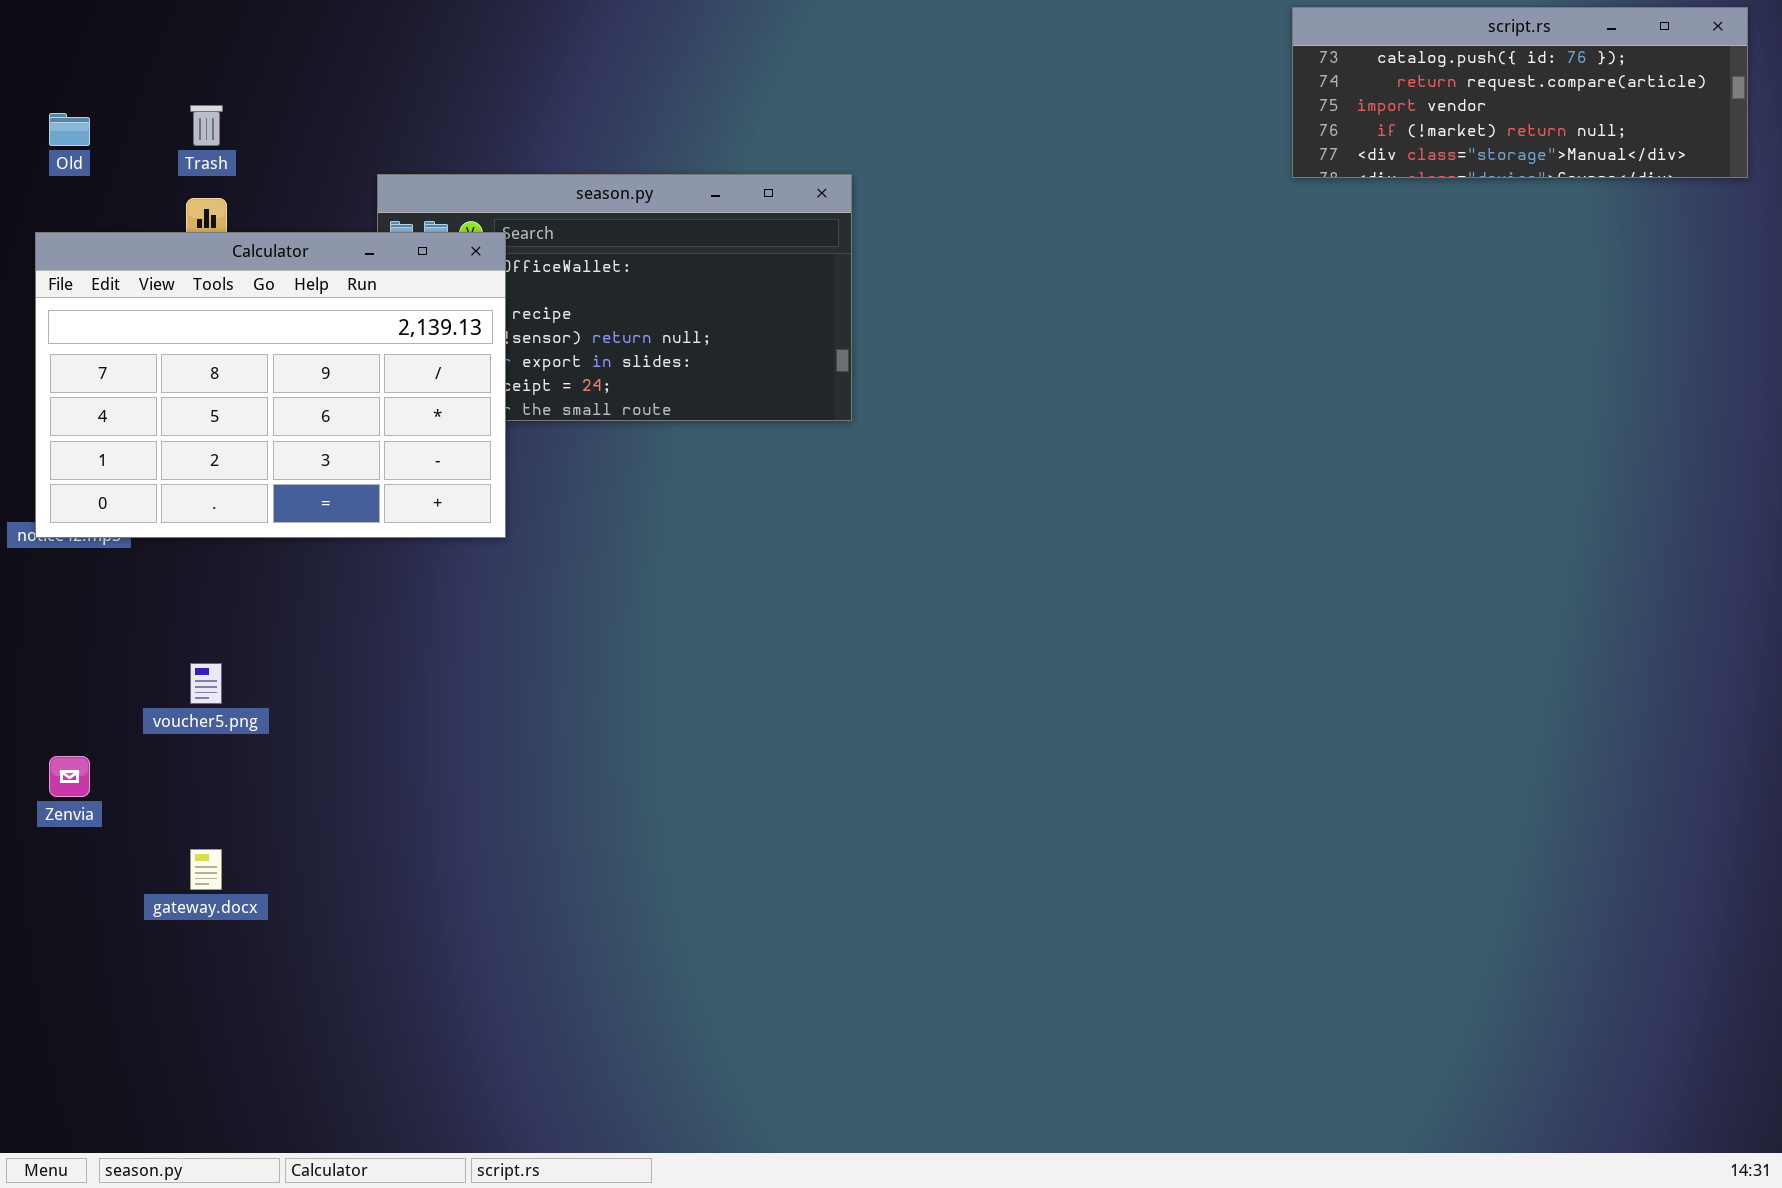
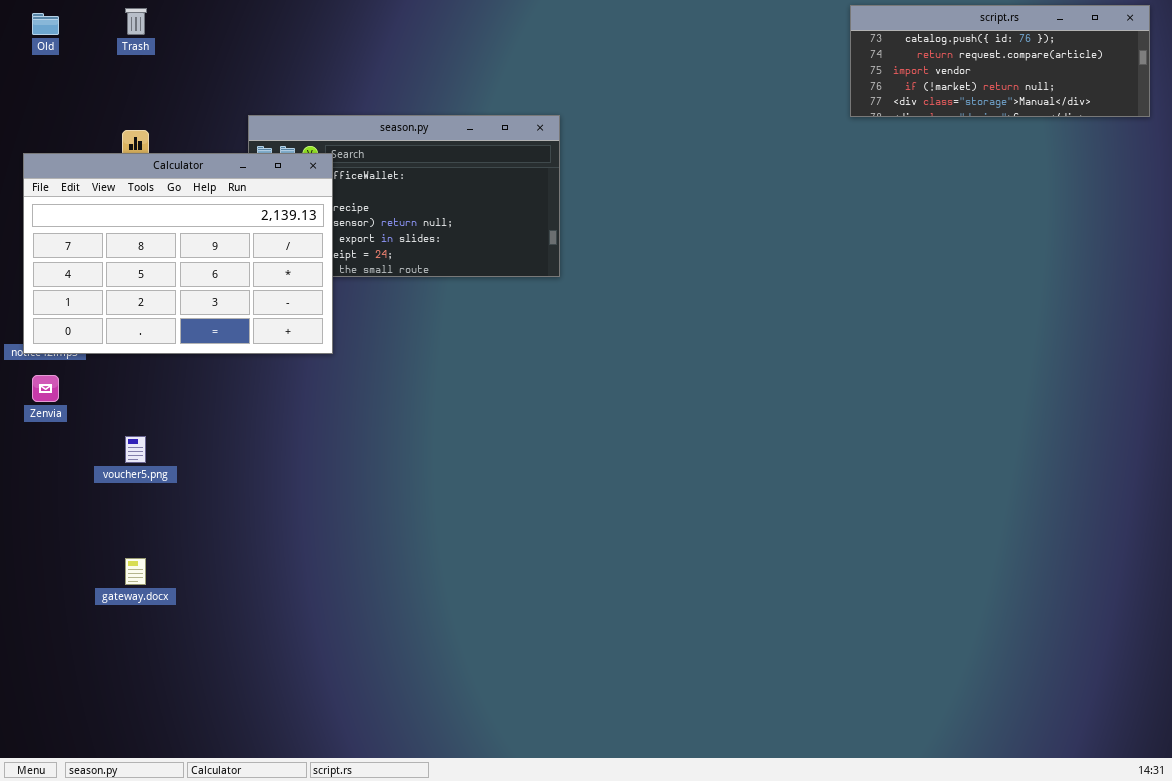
Trash: [190,105,223,146] -> [125,8,147,35], moved
Old: [49,113,90,146] -> [32,13,59,35], moved
Zenvia: [49,756,90,797] -> [32,375,59,402], moved

